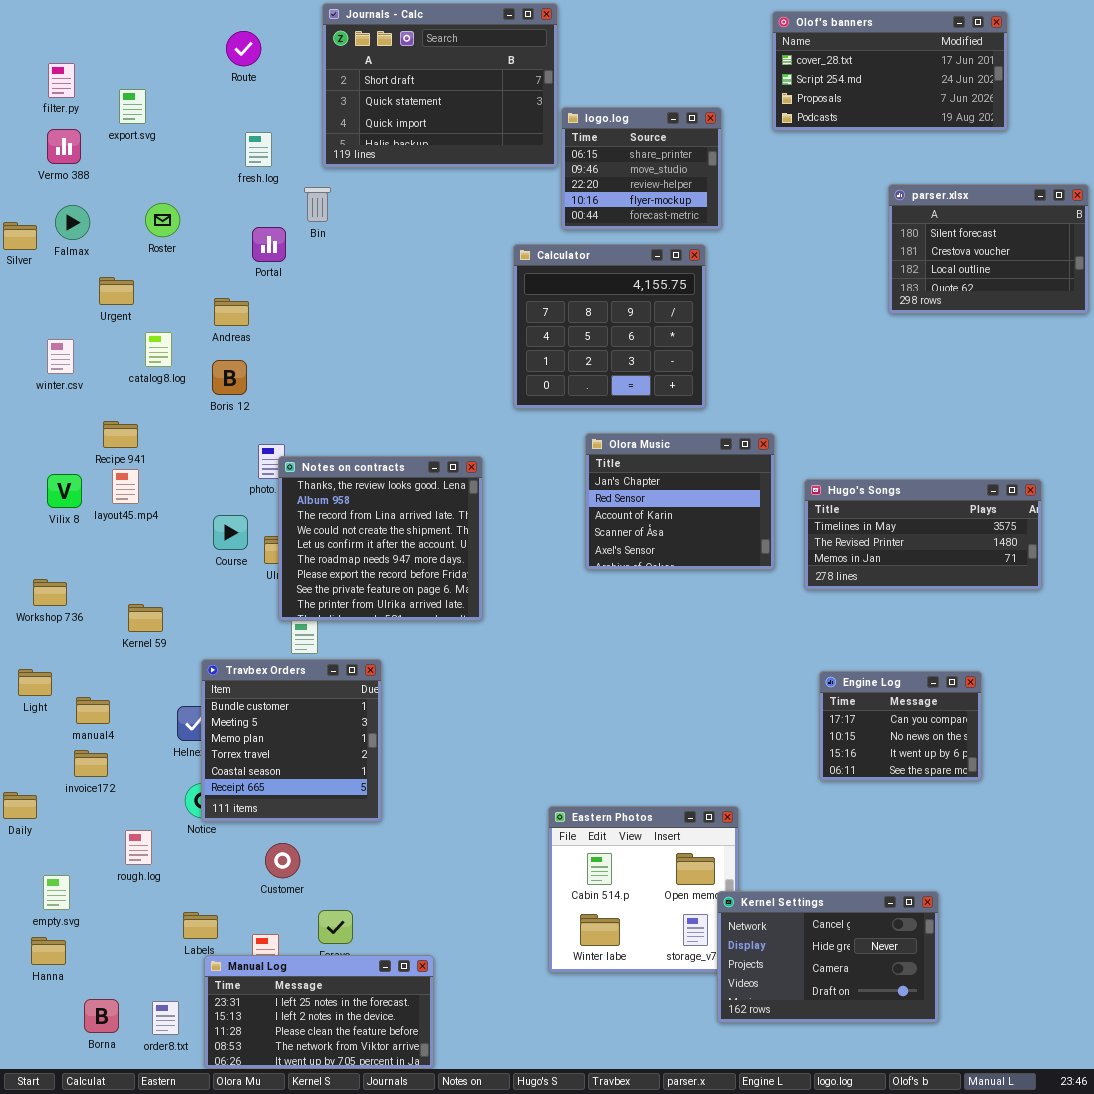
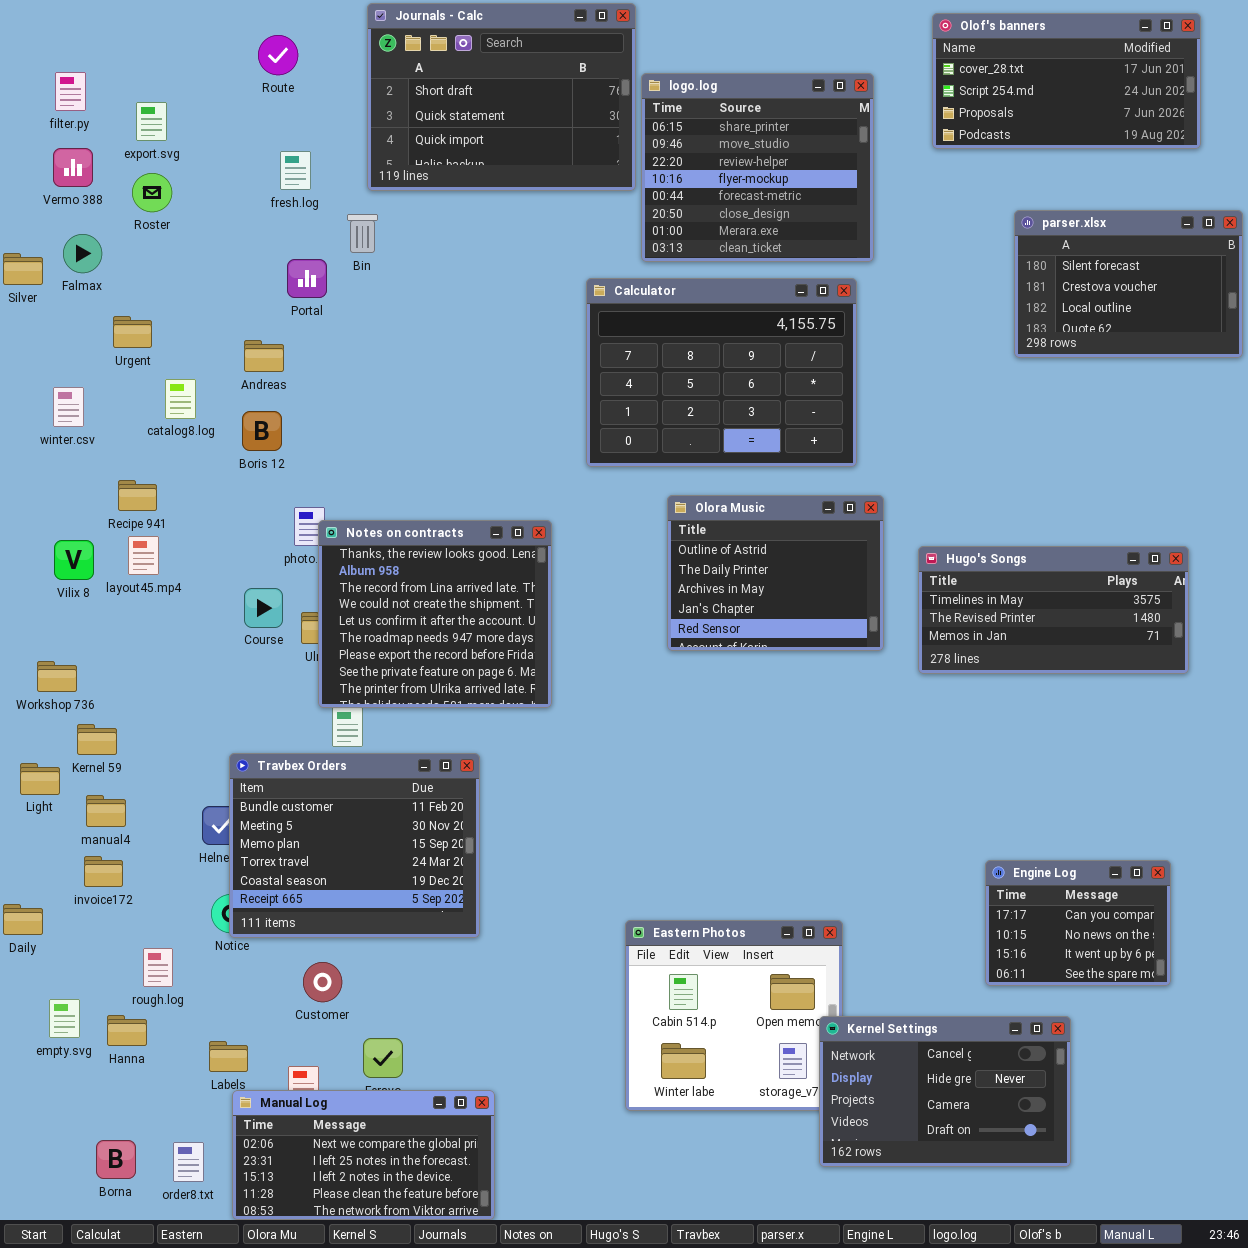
Olof's banners: [772,11,1008,131] -> [932,13,1201,149], moved
logo.log: [561,107,722,230] -> [641,73,874,262], resized
Roster: [145,203,180,237] -> [132,173,172,212], moved
Calculator: [513,244,706,409] -> [586,278,857,467], resized
Olora Music: [585,433,775,570] -> [667,495,884,651], scrolled up 3 rows
Kernel 59: [128,604,163,632] -> [77,724,117,755], moved
Travbex Orders: [201,659,382,822] -> [229,753,480,938], resized
Engine Log: [819,671,982,781] -> [985,860,1171,986], moved
Hanna: [31,937,66,965] -> [107,1015,147,1046], moved
Manual Log: [204,955,434,1069] -> [232,1090,495,1220], scrolled up 1 row

